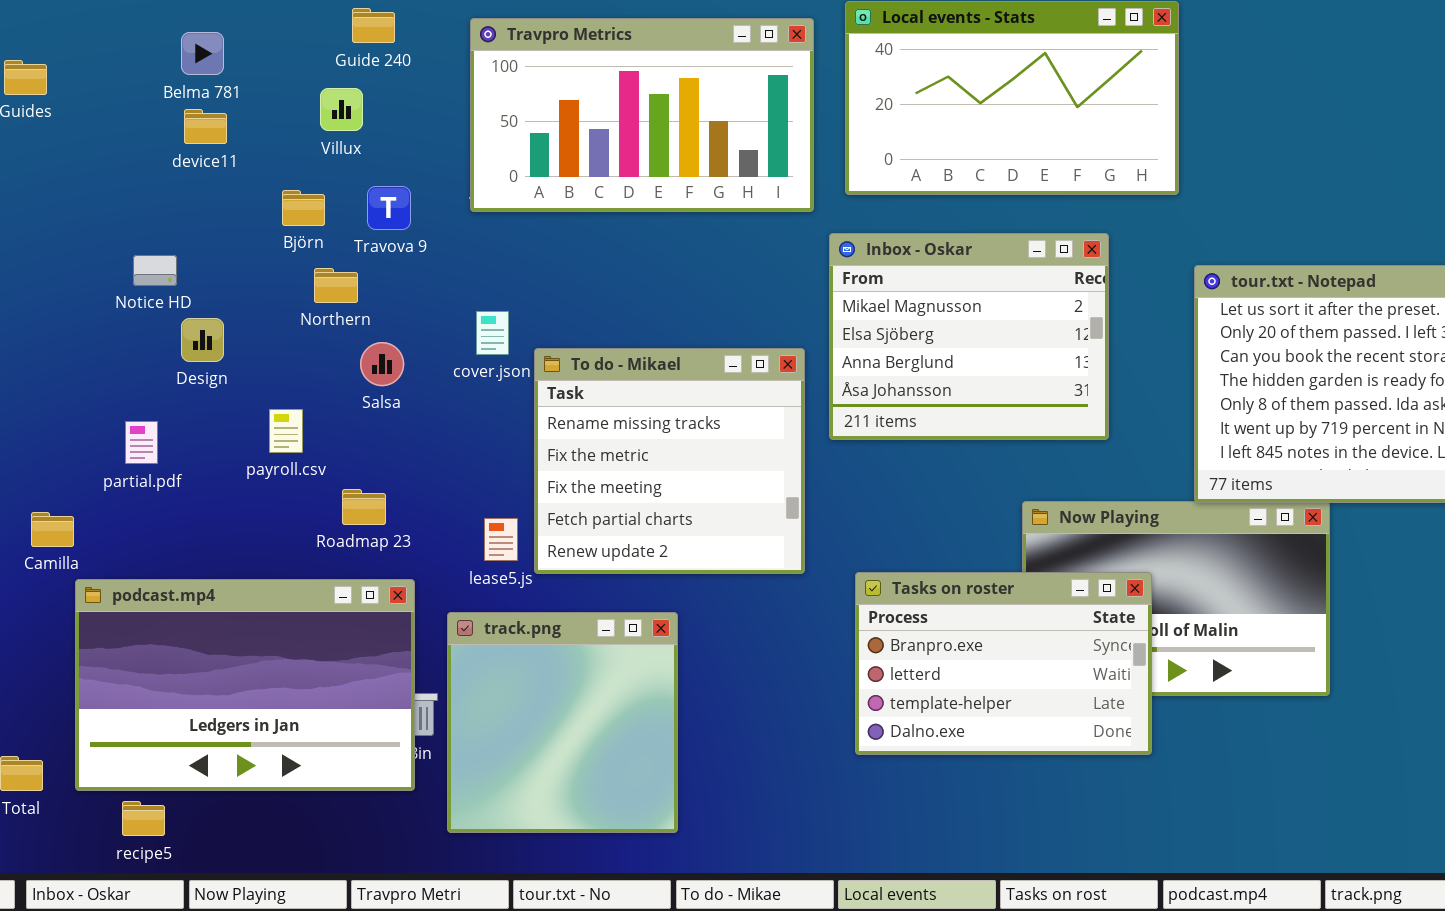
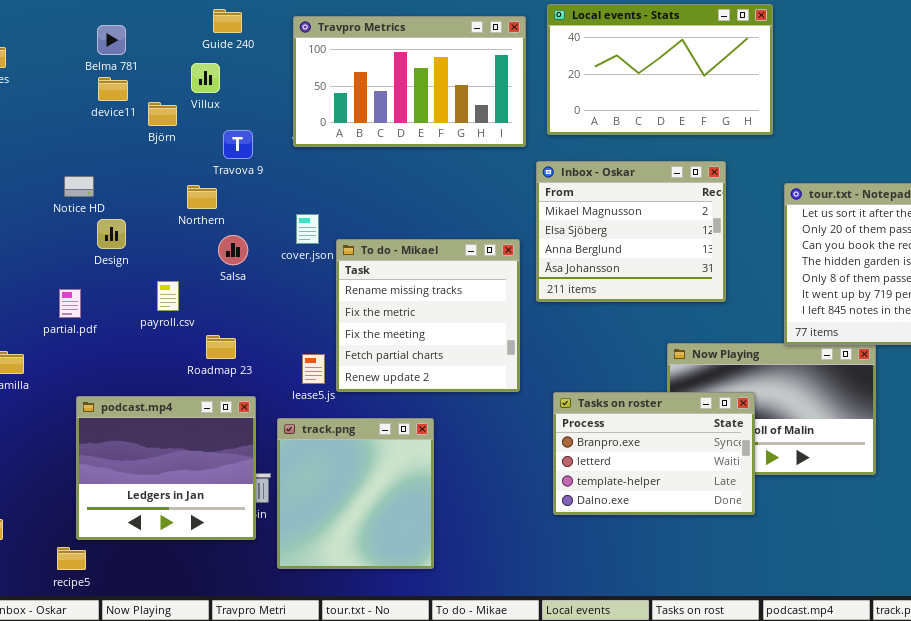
Björn: [282,190,325,226] -> [148,102,177,126], moved
podcast.mp4: [75,579,415,791] -> [76,396,256,540], resized

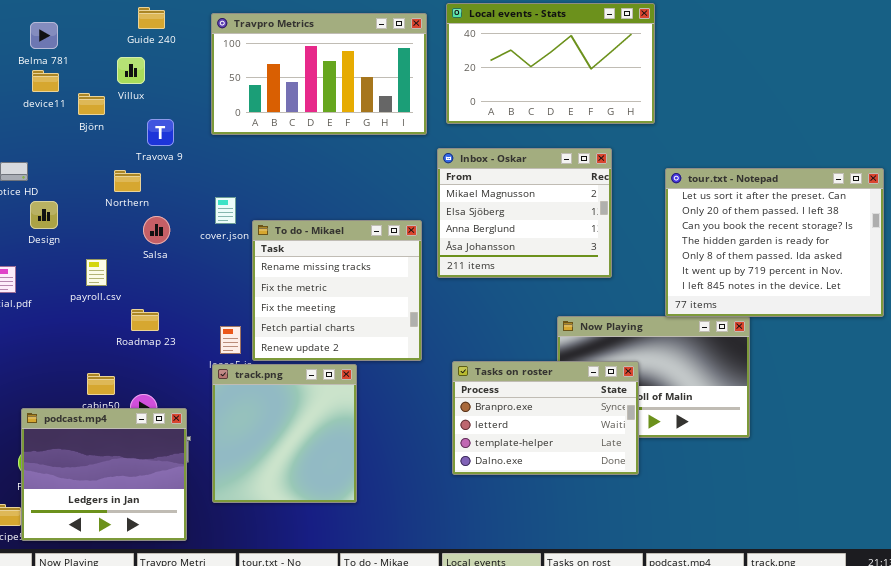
podcast.mp4: [76,396,256,540] -> [21,408,187,541], moved
track.png: [277,418,434,569] -> [212,364,357,503], moved

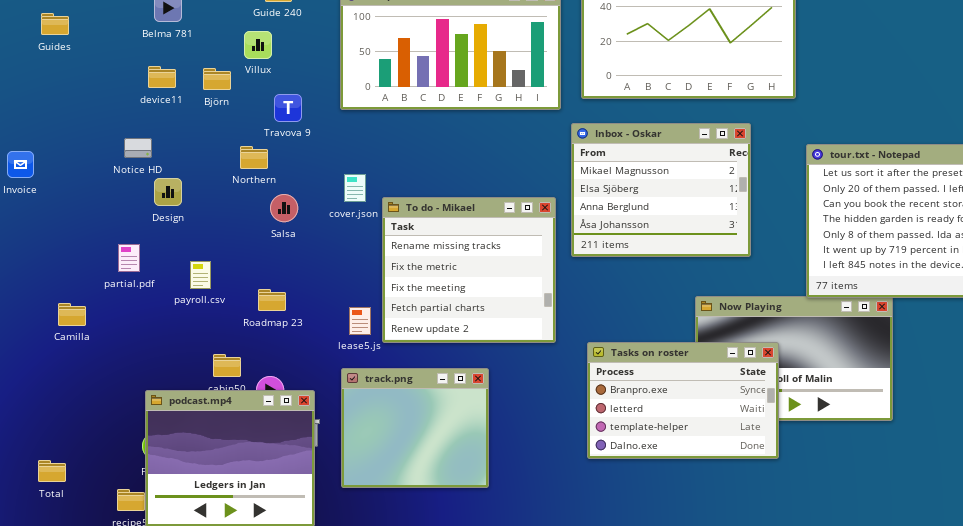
device11: [32,70,59,92] -> [148,66,176,88], moved
payroll.csv: [86,259,107,286] -> [190,261,211,289], moved
track.png: [212,364,357,503] -> [341,368,489,488], resized

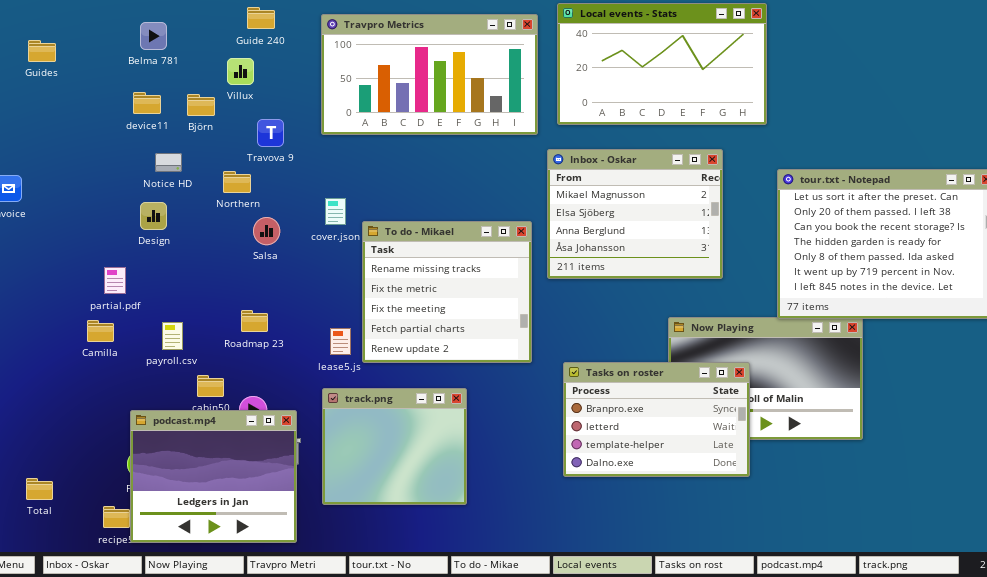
Notice HD: [124,138,152,158] -> [155,153,182,172], moved
payroll.csv: [190,261,211,289] -> [162,322,183,350], moved
Camilla: [58,303,86,326] -> [87,320,114,342], moved

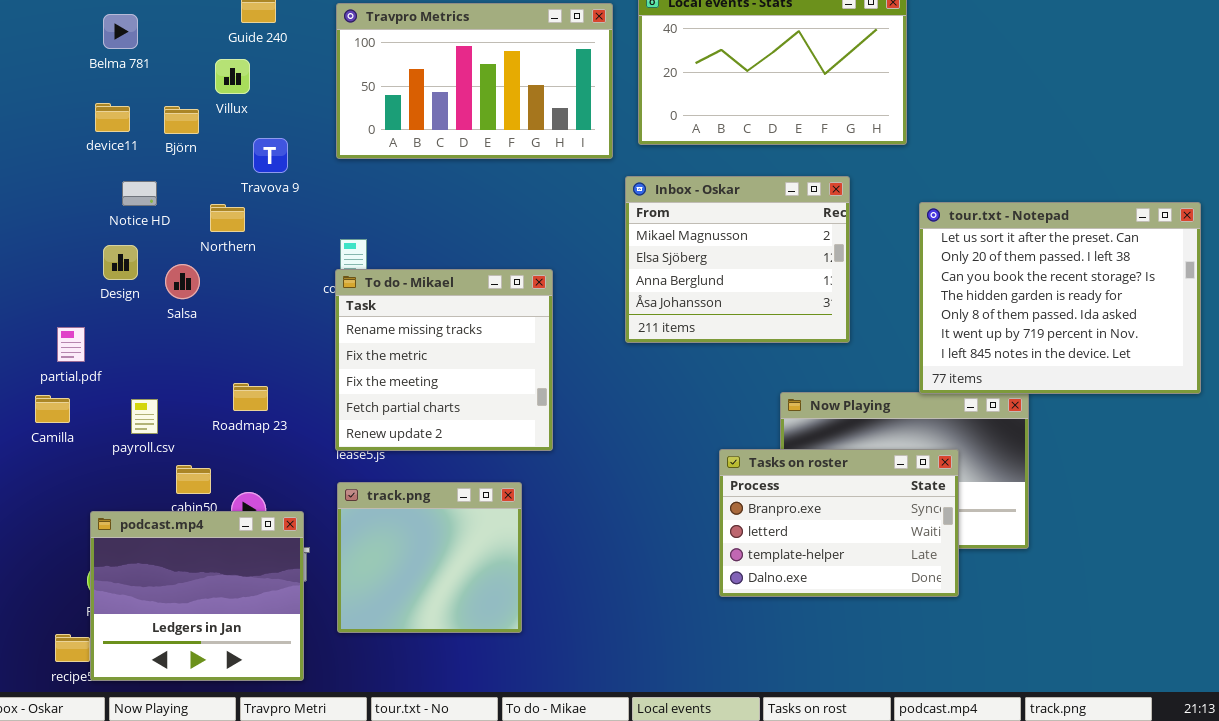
Salsa: [253,217,280,245] -> [165,264,200,299], moved
To do - Mikael: [362,221,532,363] -> [335,269,553,451], moved
Tasks on roster: [563,362,750,477] -> [719,449,959,597], moved

